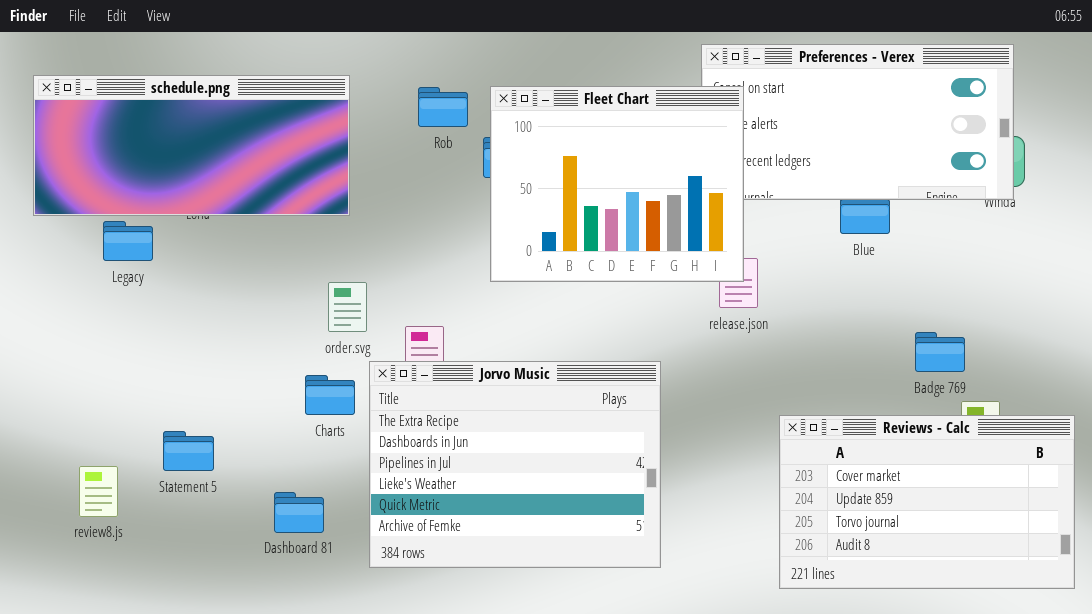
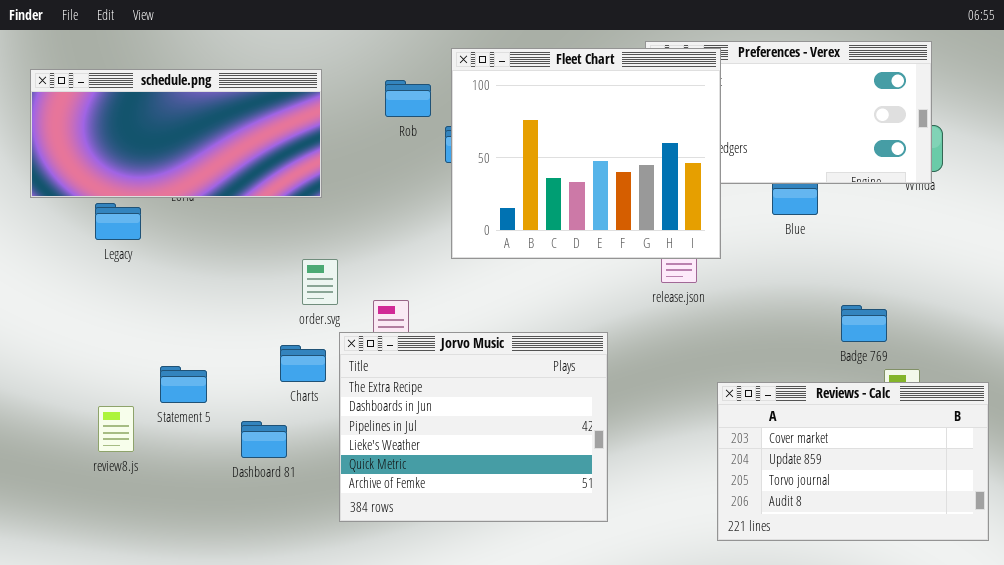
Fleet Chart: [490,86,744,282] -> [451,48,721,259], resized
Statement 5: [163,431,214,471] -> [160,366,207,403], moved
review8.js: [79,466,118,517] -> [98,406,134,452], moved
Dashboard 81: [274,492,324,533] -> [241,421,287,458], moved

